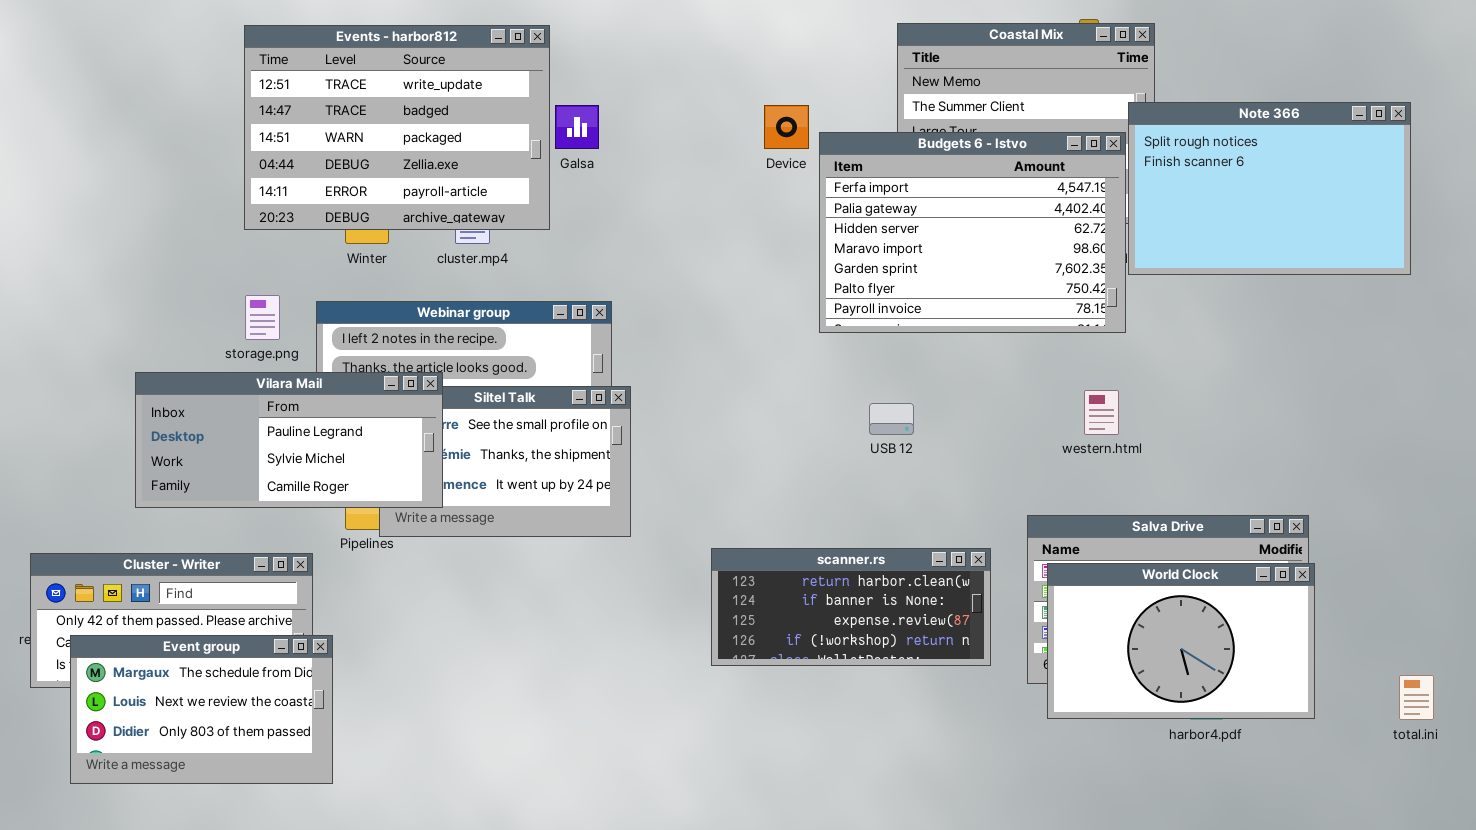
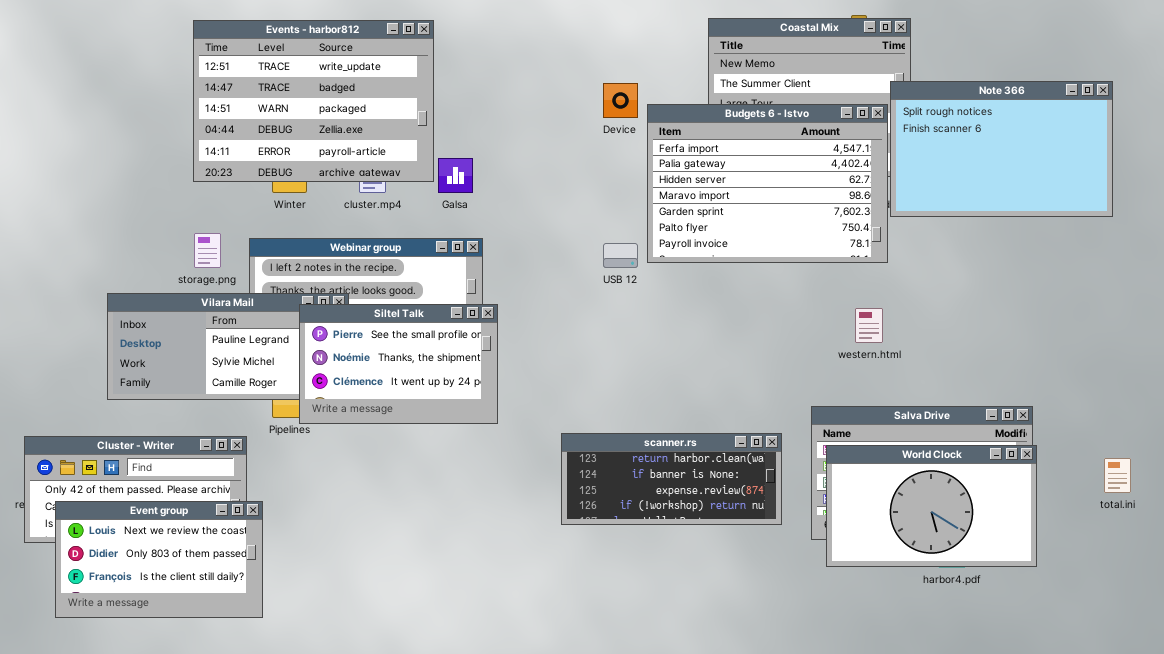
Galsa: [555,105,599,149] -> [438,158,473,193], moved
Siltel Talk: [379,386,631,537] -> [299,304,498,424], raised
USB 12: [869,403,914,435] -> [603,243,638,268], moved
Event group: [70,635,333,784] -> [55,501,263,618], scrolled down 1 row
total.ini: [1399,675,1434,720] -> [1104,458,1131,493], moved

